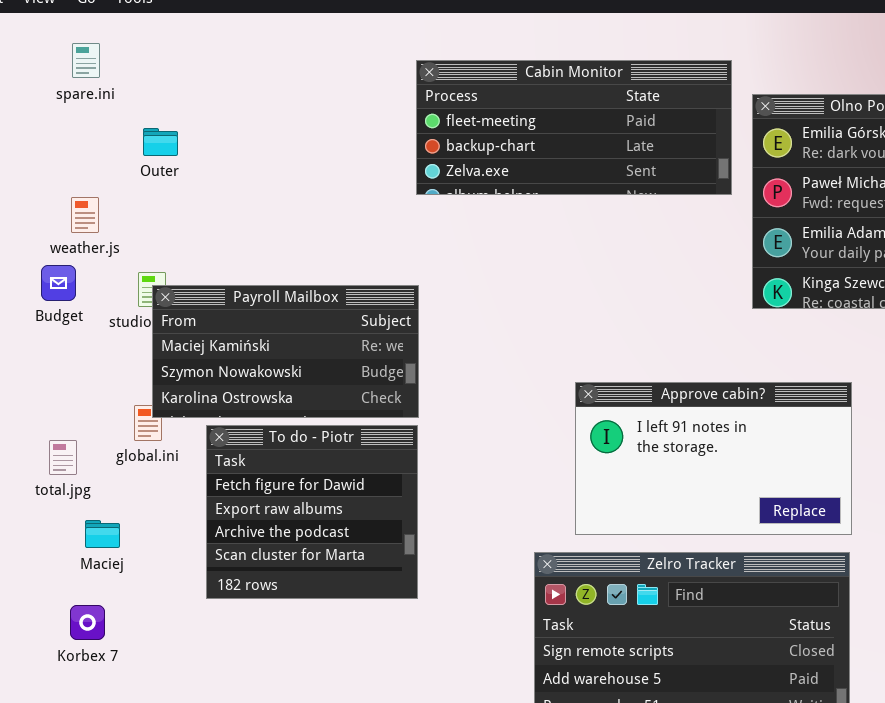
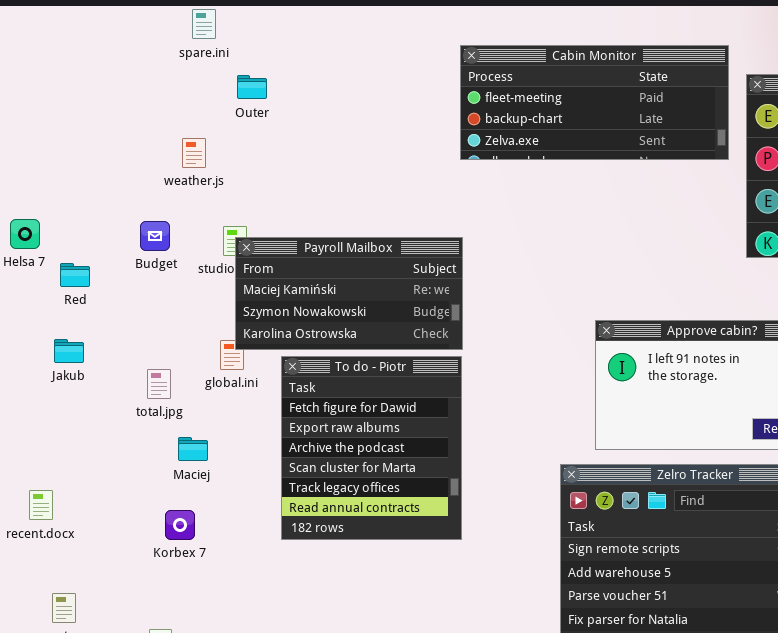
spare.ini: [72,43,100,78] -> [192,9,216,39], moved
Outer: [143,128,178,156] -> [237,75,267,99], moved
weather.js: [71,197,99,233] -> [182,138,206,168], moved
To do - Piotr: [206,425,418,599] -> [281,356,462,540], resized

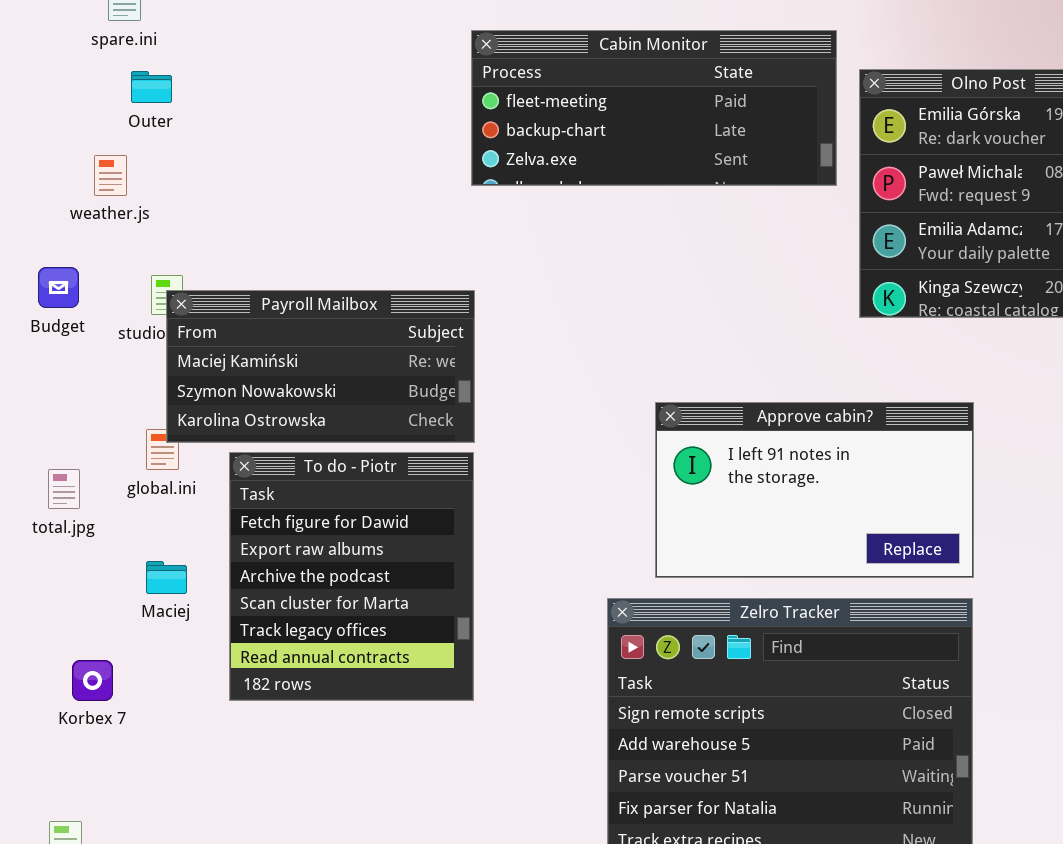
Outer: [237,75,267,99] -> [131,71,172,103], moved
Maciej: [178,437,208,461] -> [146,561,187,594], moved

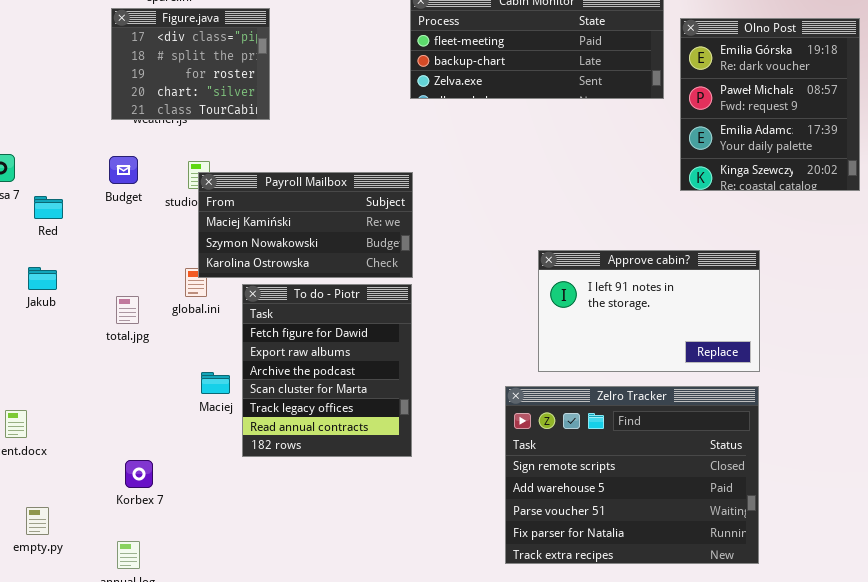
Figure.java: none -> [111,8,270,120], opened
Maciej: [146,561,187,594] -> [201,372,230,394], moved
Korbex 7: [72,660,113,701] -> [125,460,153,488], moved

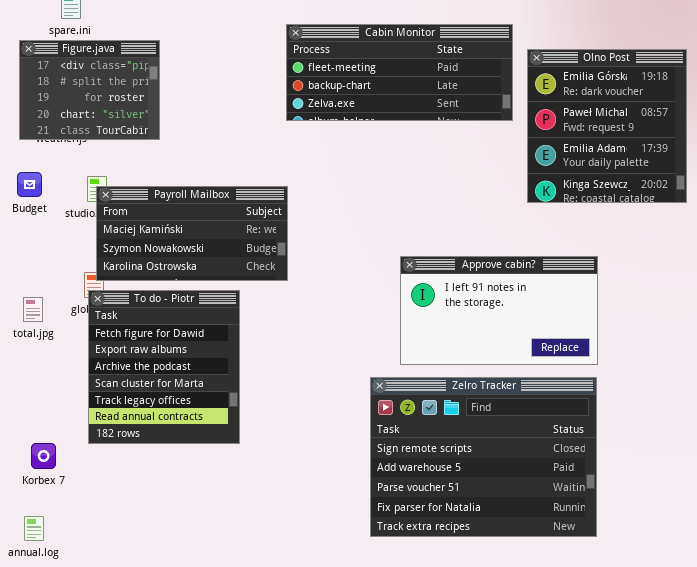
To do - Piotr: [242,284,412,457] -> [88,290,240,444], moved

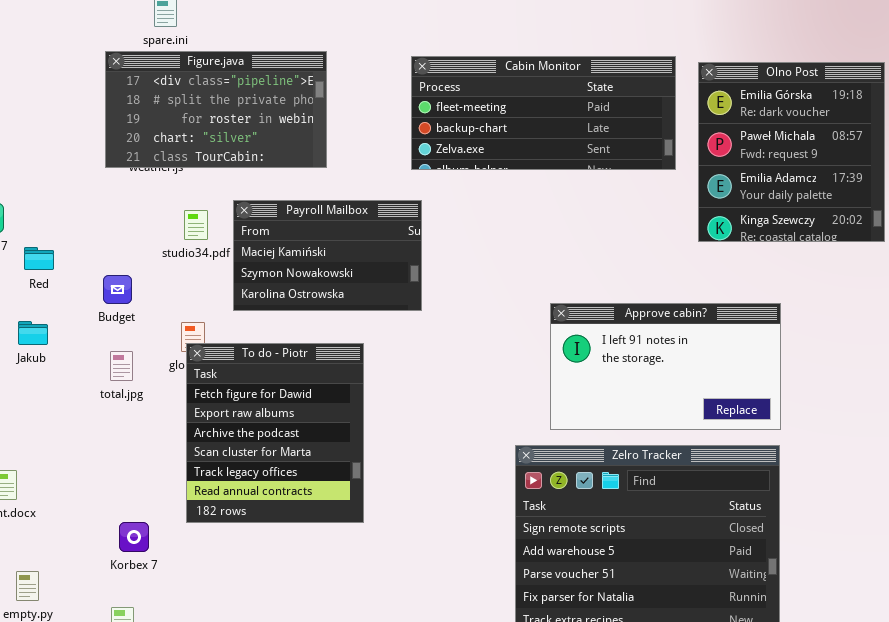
Cabin Monitor: [286,24,513,121] -> [411,56,676,170], moved
Figure.java: [19,40,160,140] -> [105,51,327,168], resized
Budget: [17,172,42,197] -> [103,275,132,304], moved
Payroll Mailbox: [96,186,288,281] -> [233,200,422,311], moved, resized

